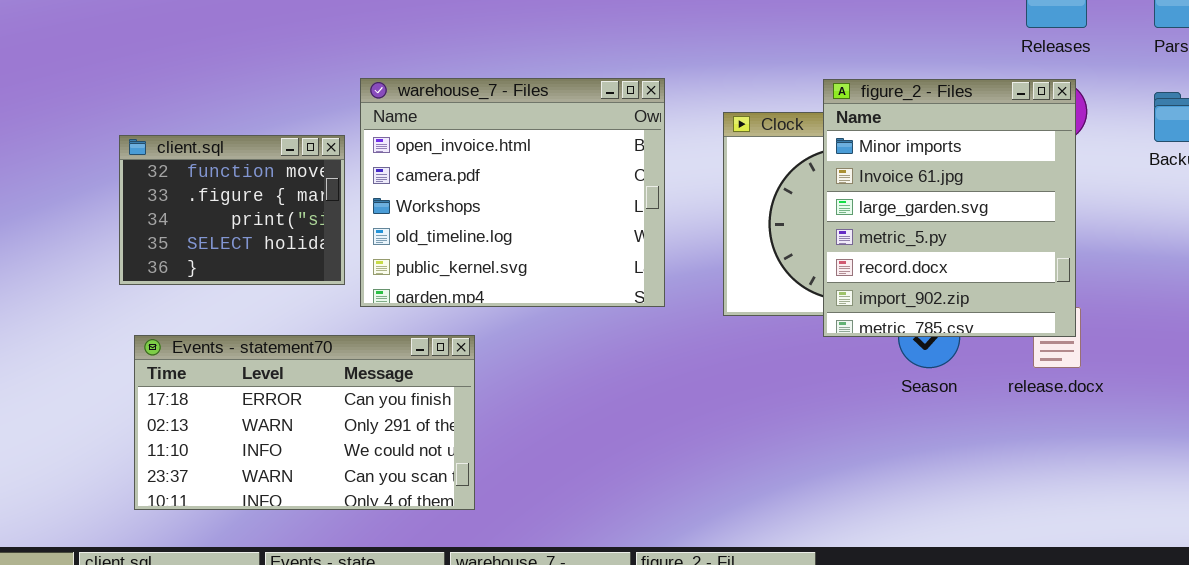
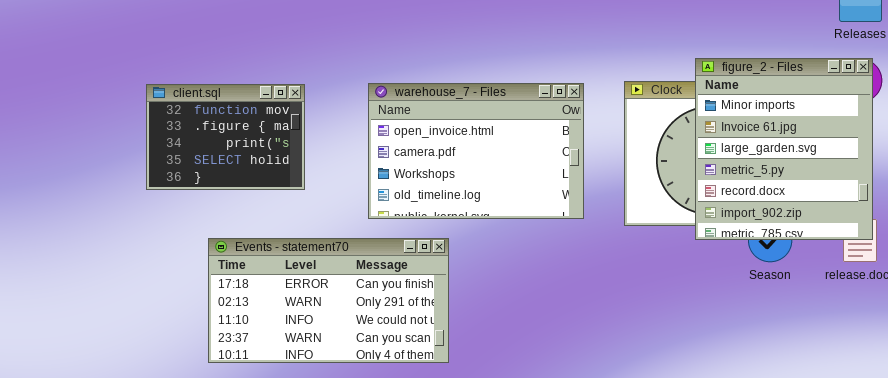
warehouse_7 - Files: [360,78,665,307] -> [368,83,584,219], resized
client.sql: [119,135,345,285] -> [146,84,305,190], moved

